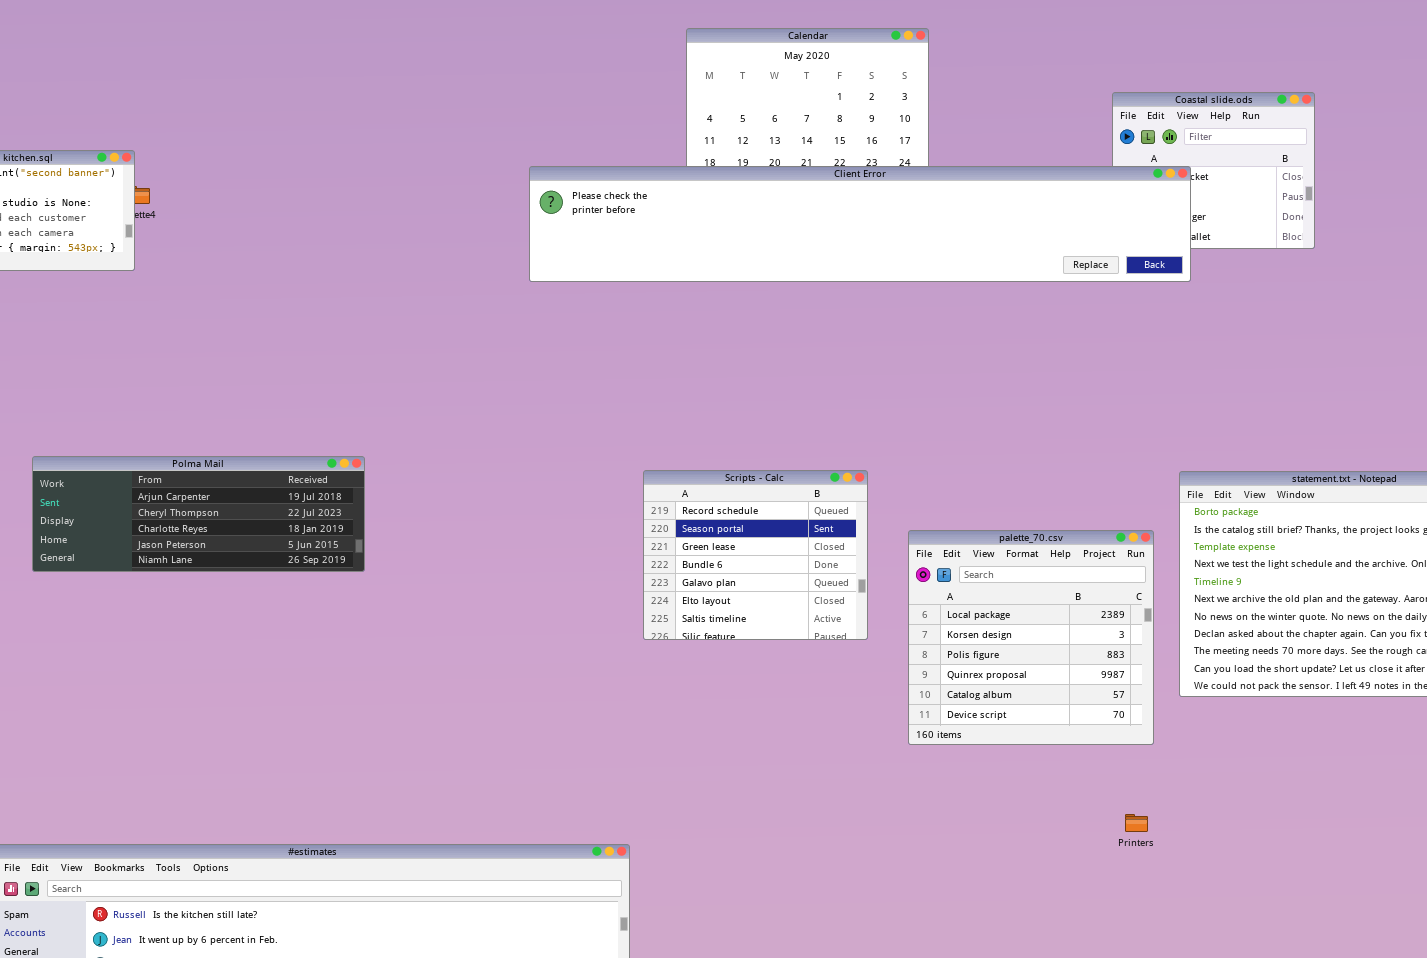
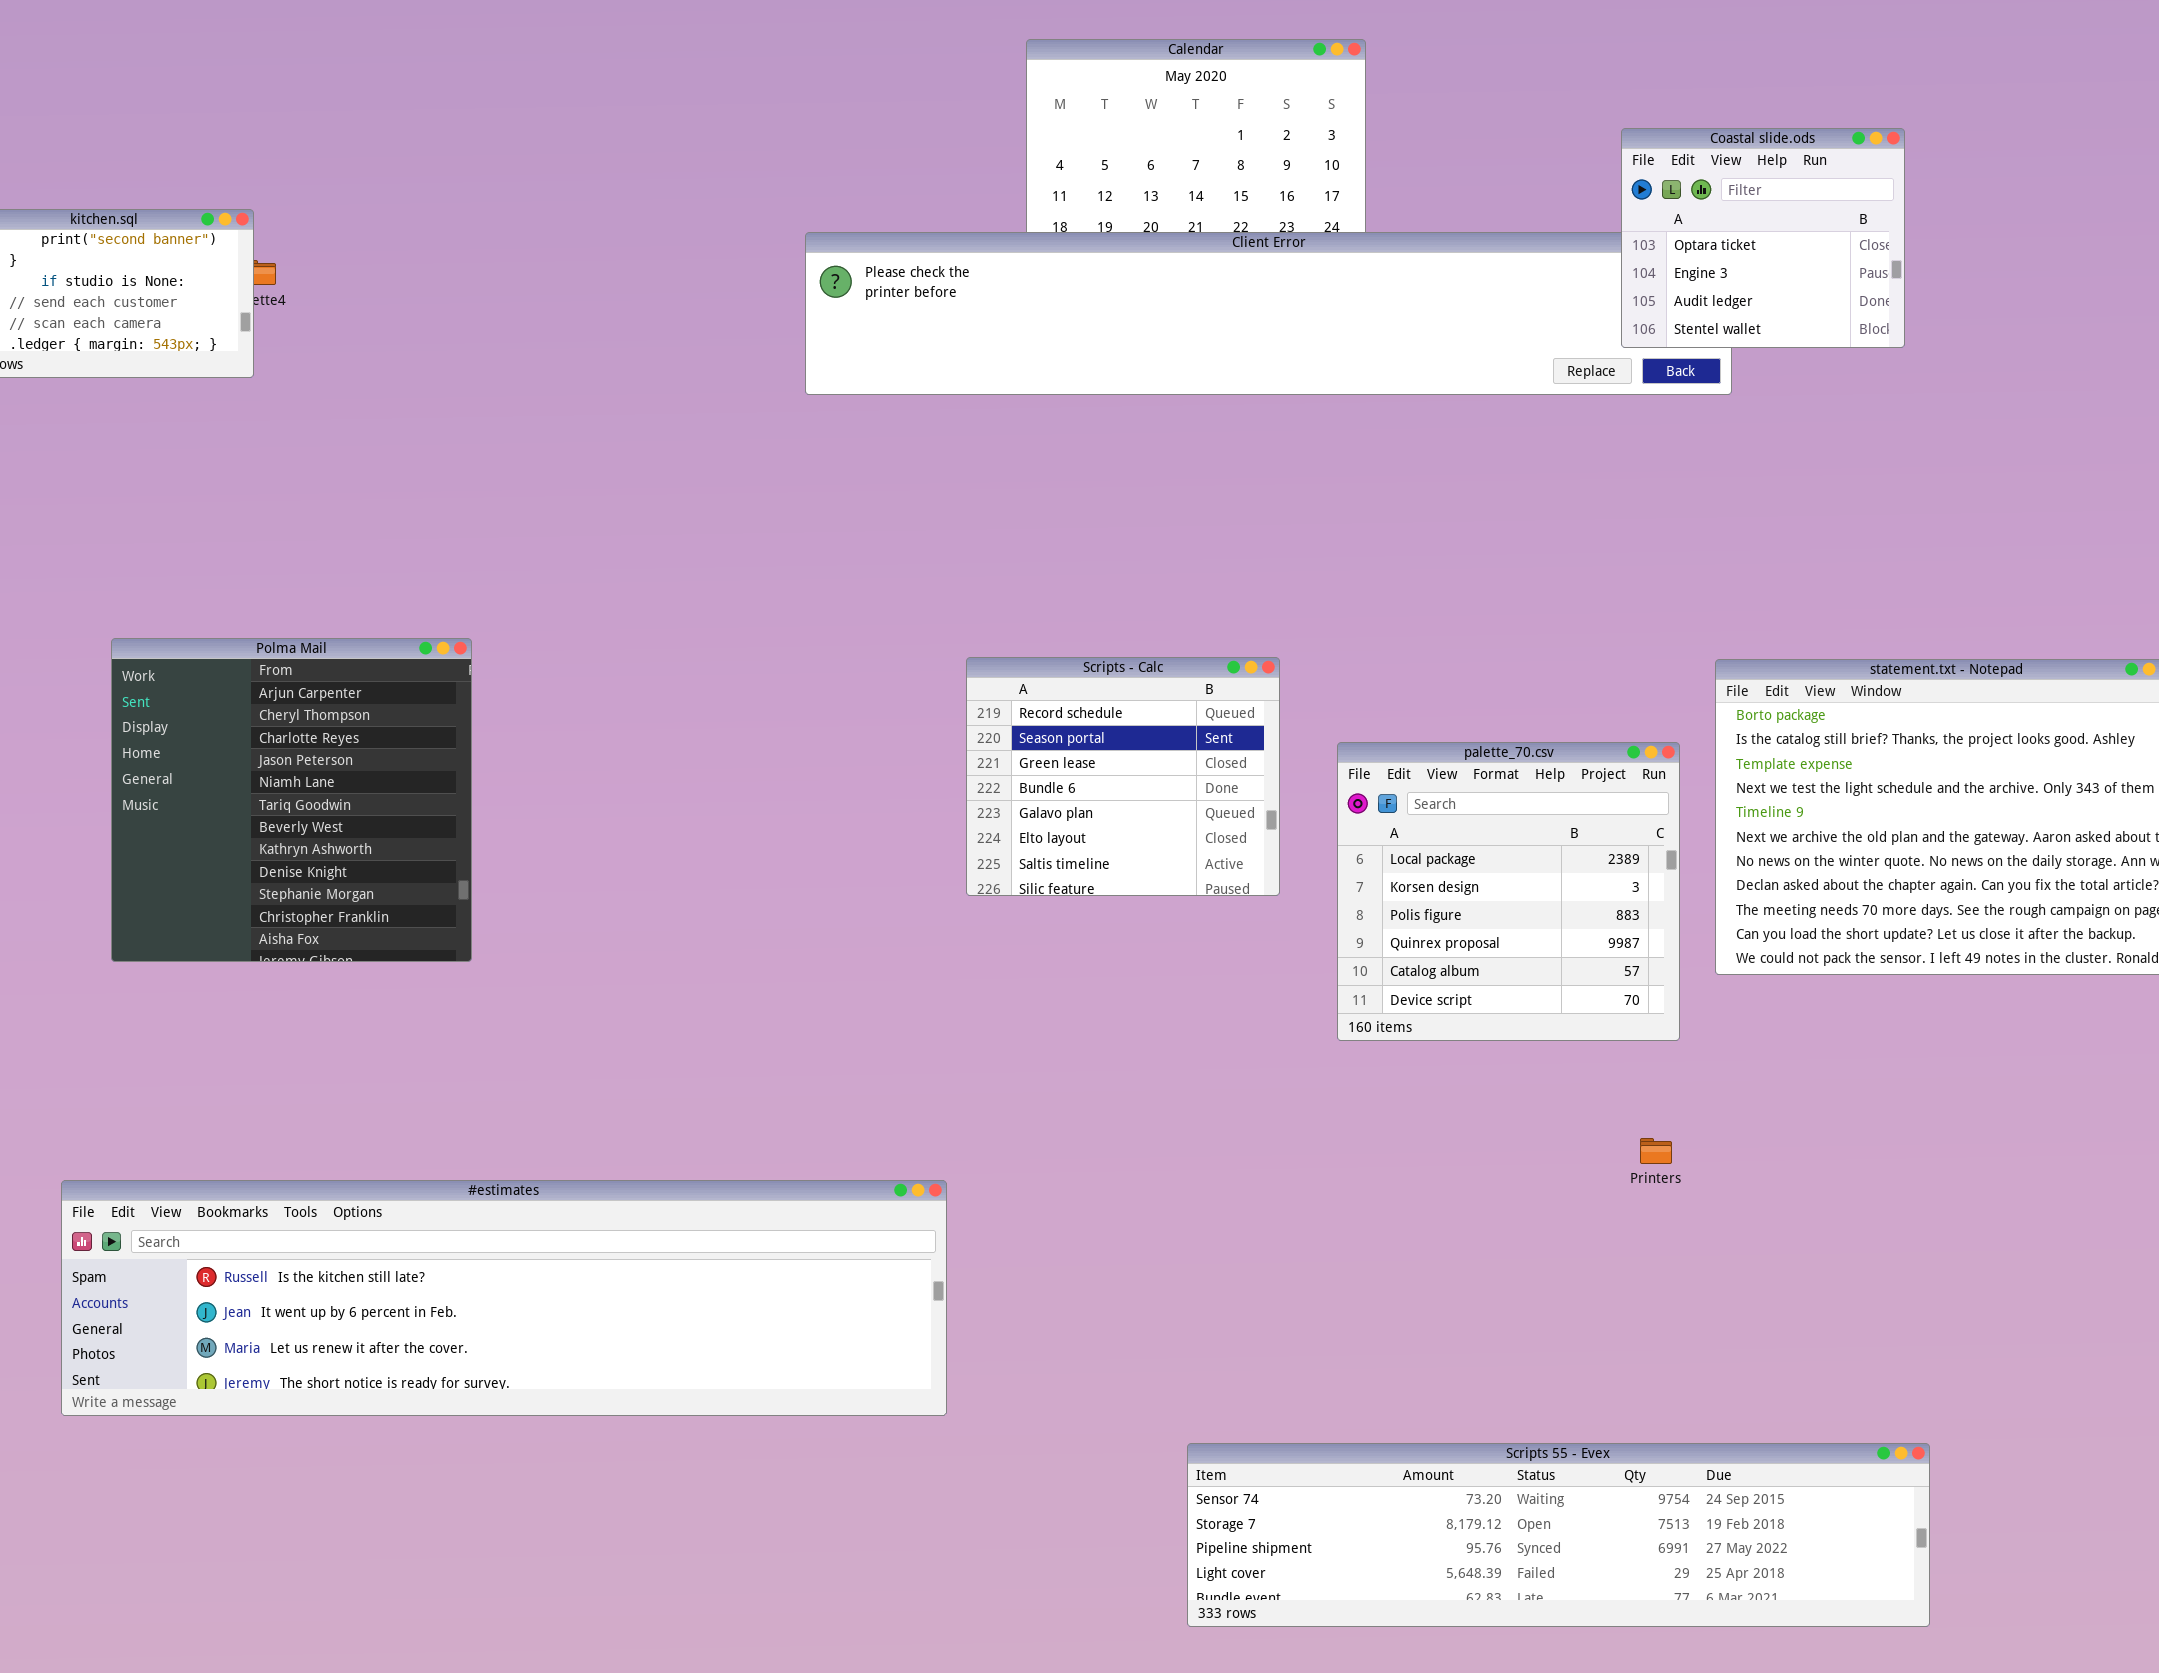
Coastal slide.ods: [1112,92,1315,249] -> [1621,128,1905,348], raised
Polma Mail: [32,456,365,572] -> [111,638,472,962], resized

